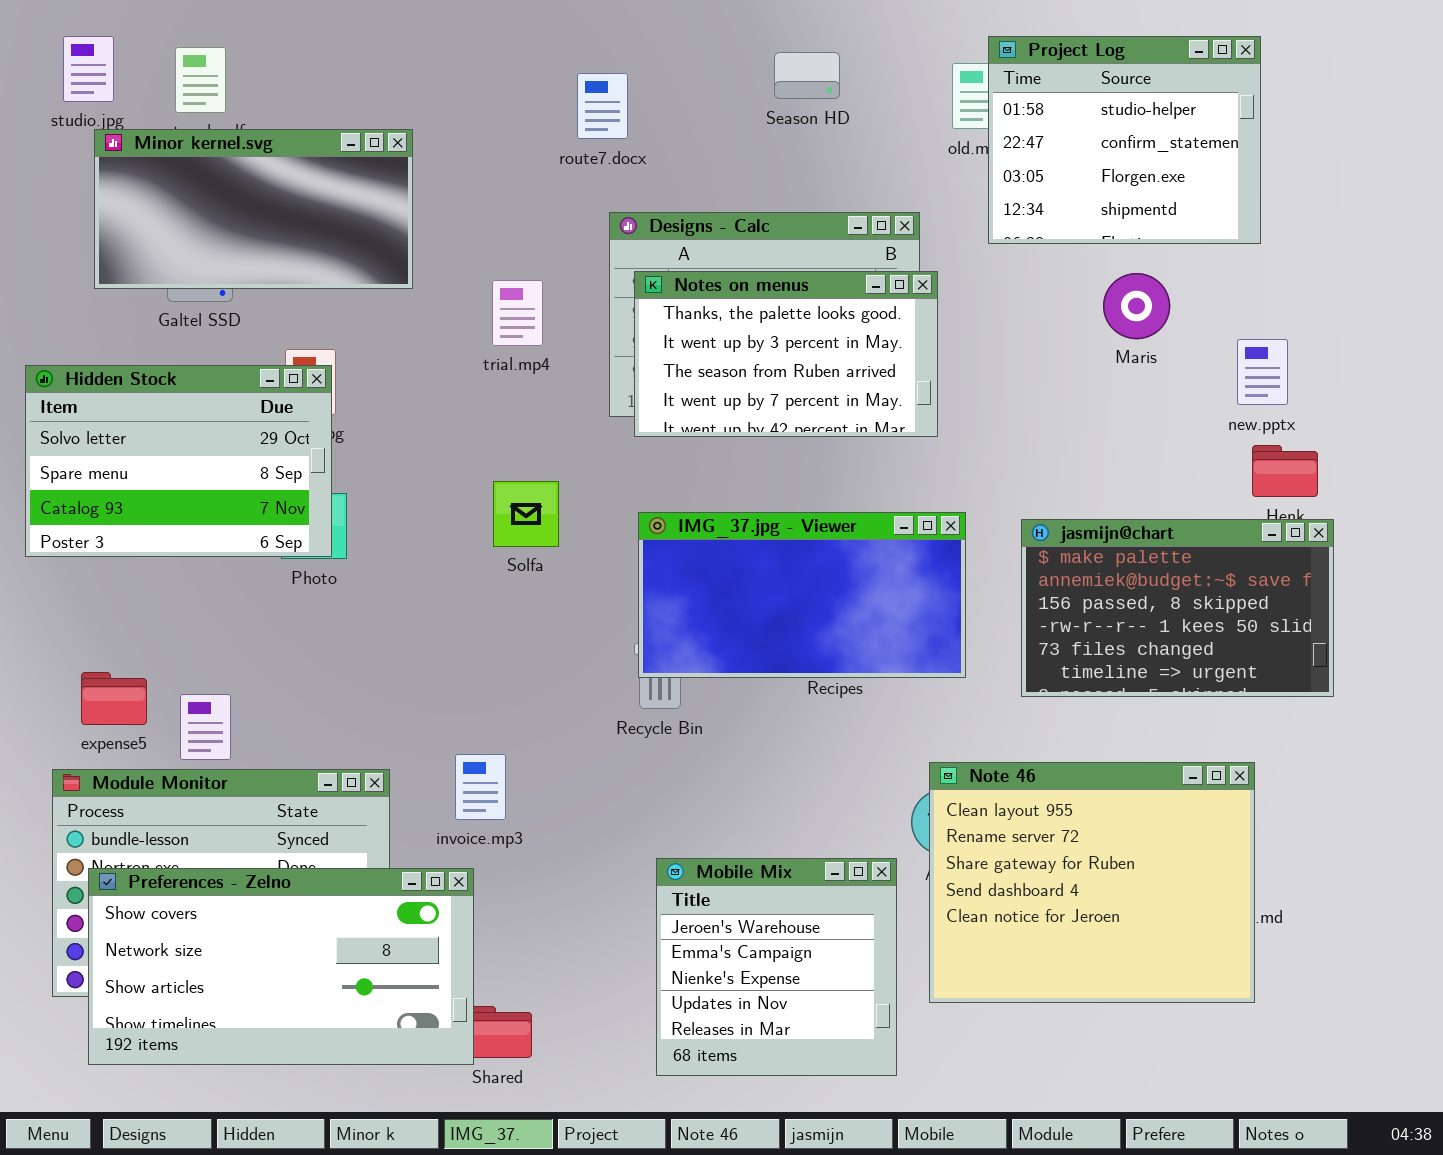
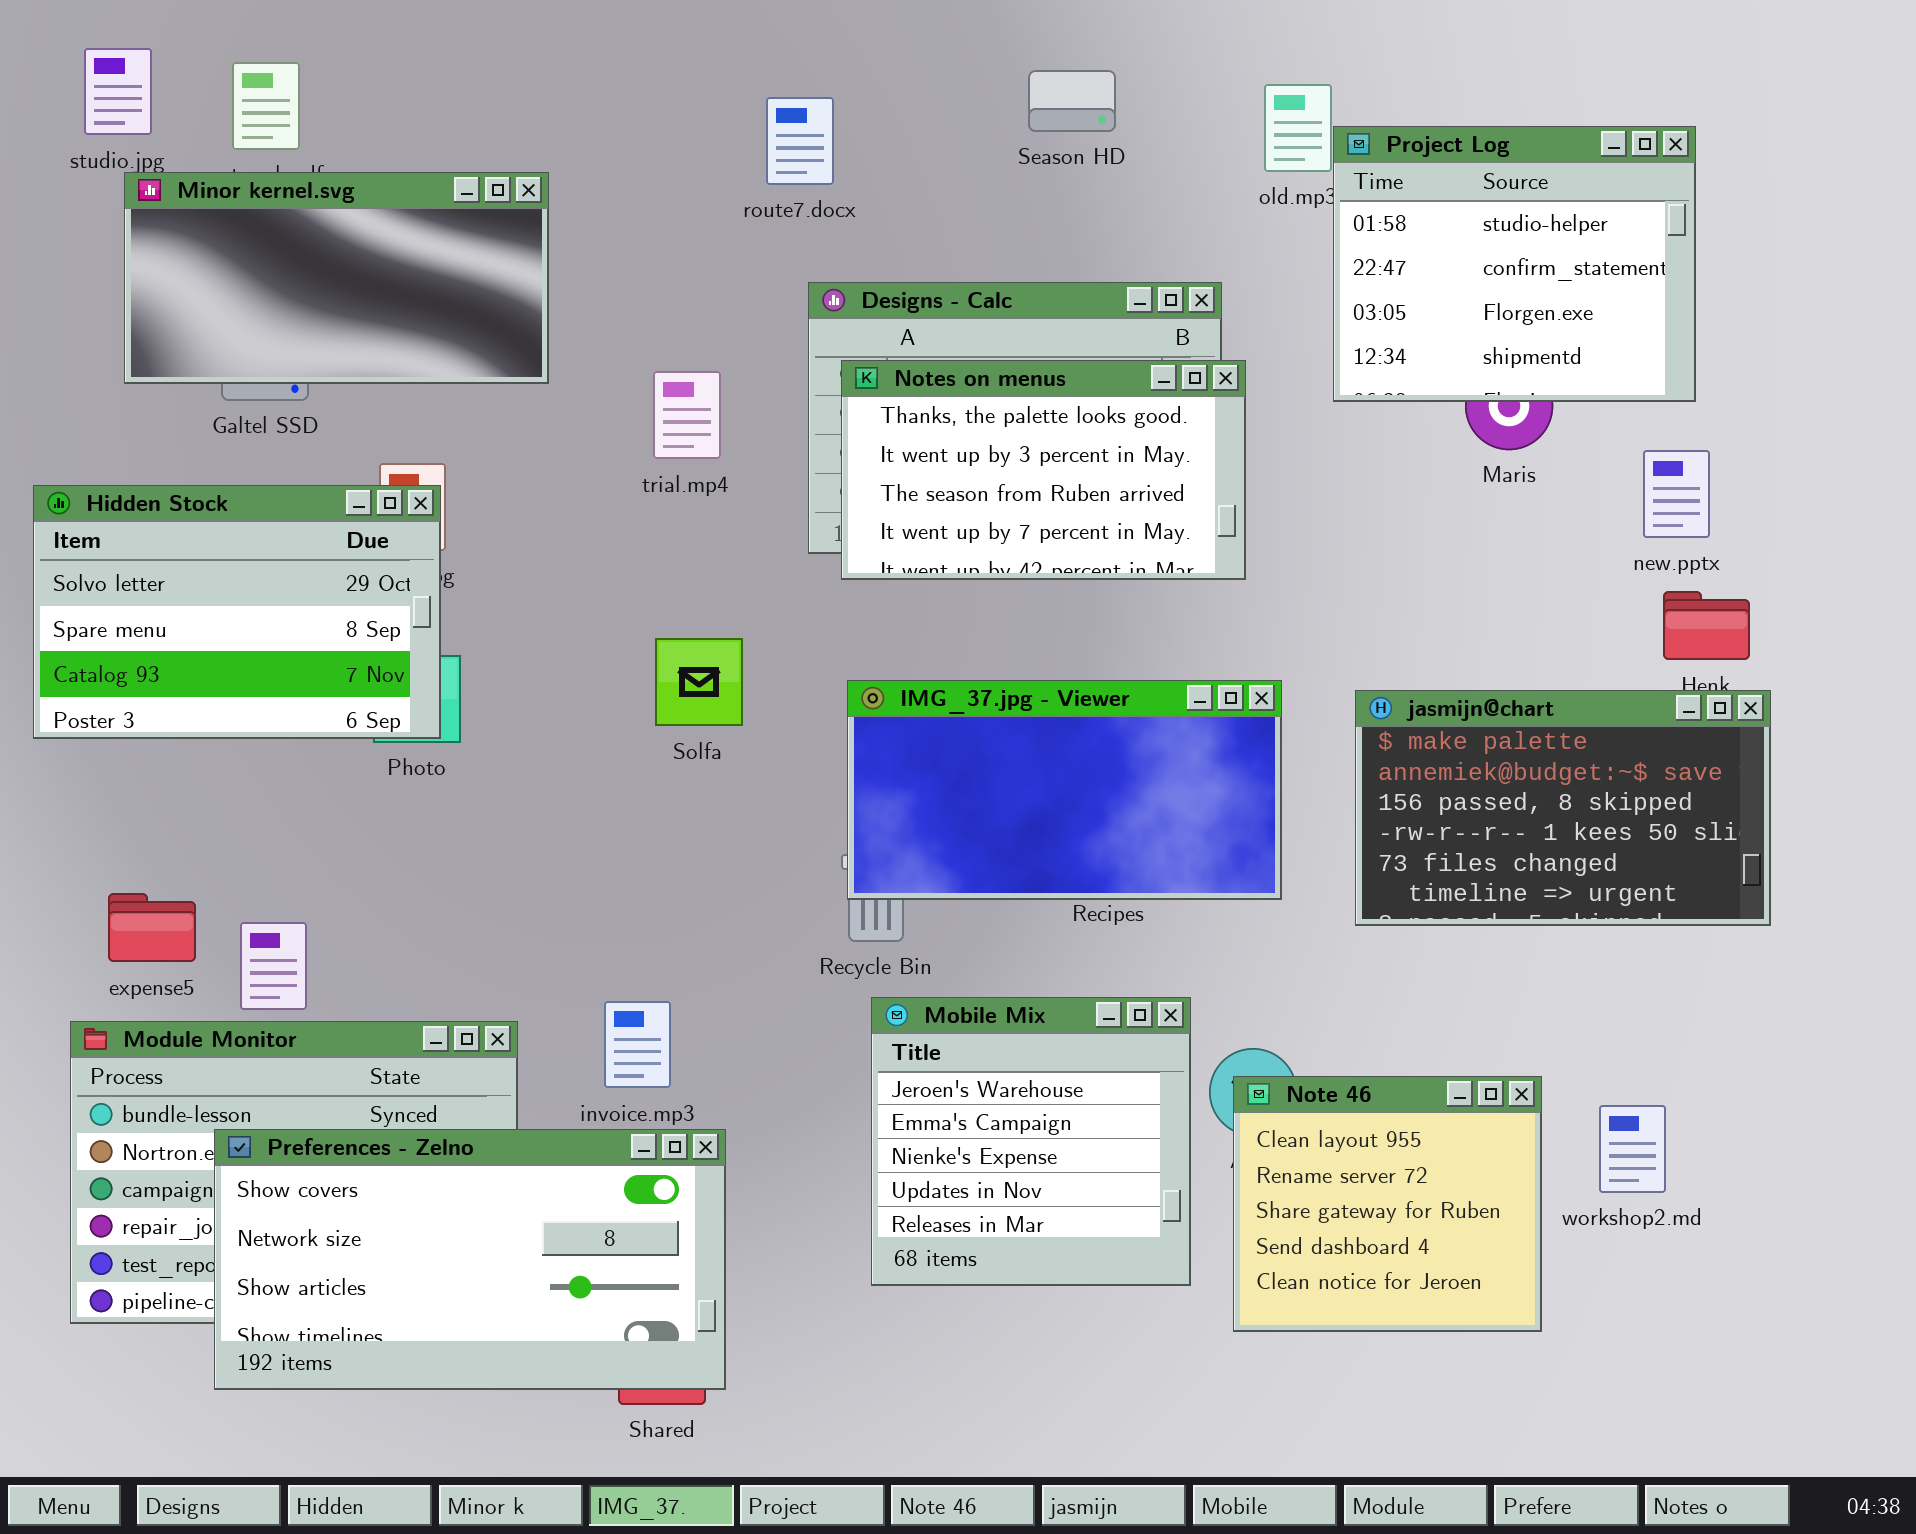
Project Log: [988,36,1261,244] -> [1333,126,1696,402], moved
Note 46: [929,762,1255,1003] -> [1233,1076,1542,1332], resized
Mobile Mix: [656,858,897,1076] -> [871,997,1191,1286], moved
Preferences - Zelno: [88,868,474,1065] -> [214,1129,726,1390], moved

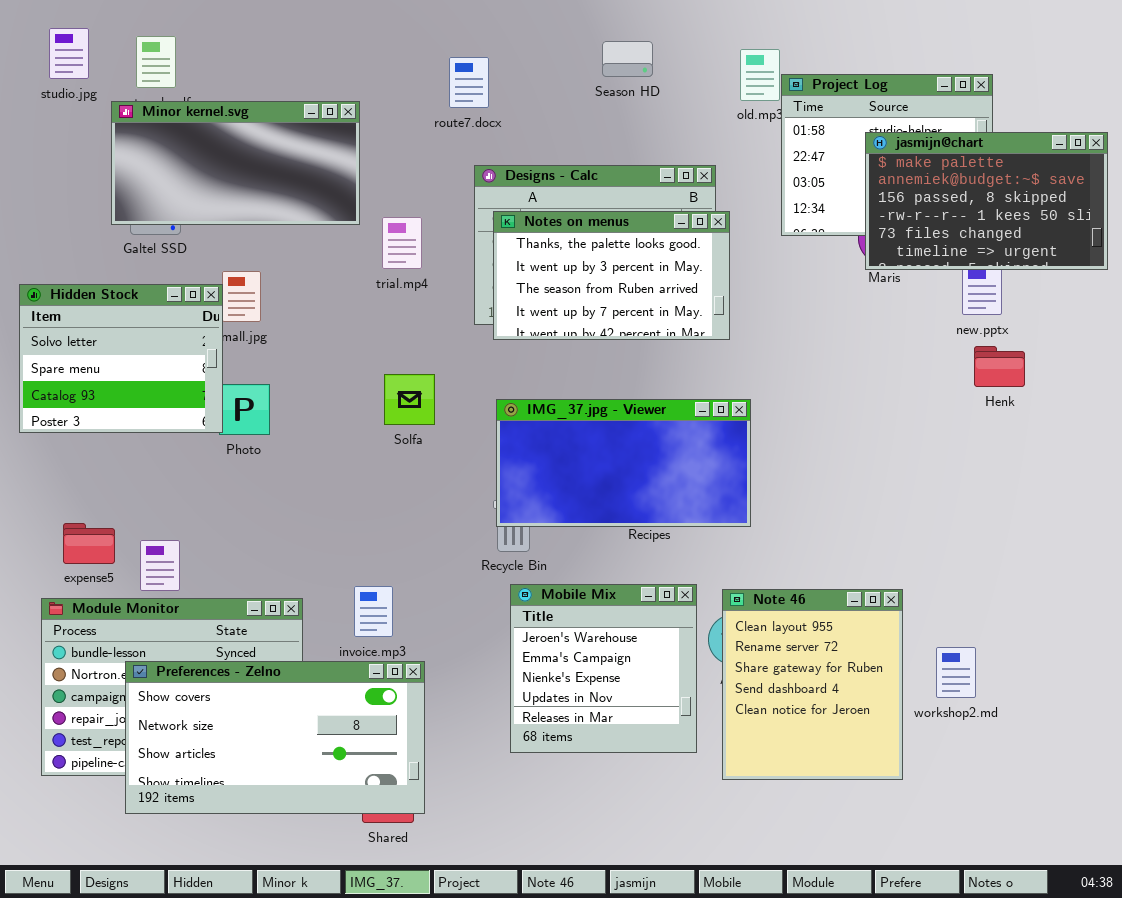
Minor kernel.svg: [124,172,549,384] -> [111,101,360,225], moved
Hidden Stock: [33,485,441,739] -> [19,284,223,433], resized
jasmijn@chart: [1355,690,1771,926] -> [865,132,1108,270], moved
Note 46: [1233,1076,1542,1332] -> [722,589,903,780], resized

